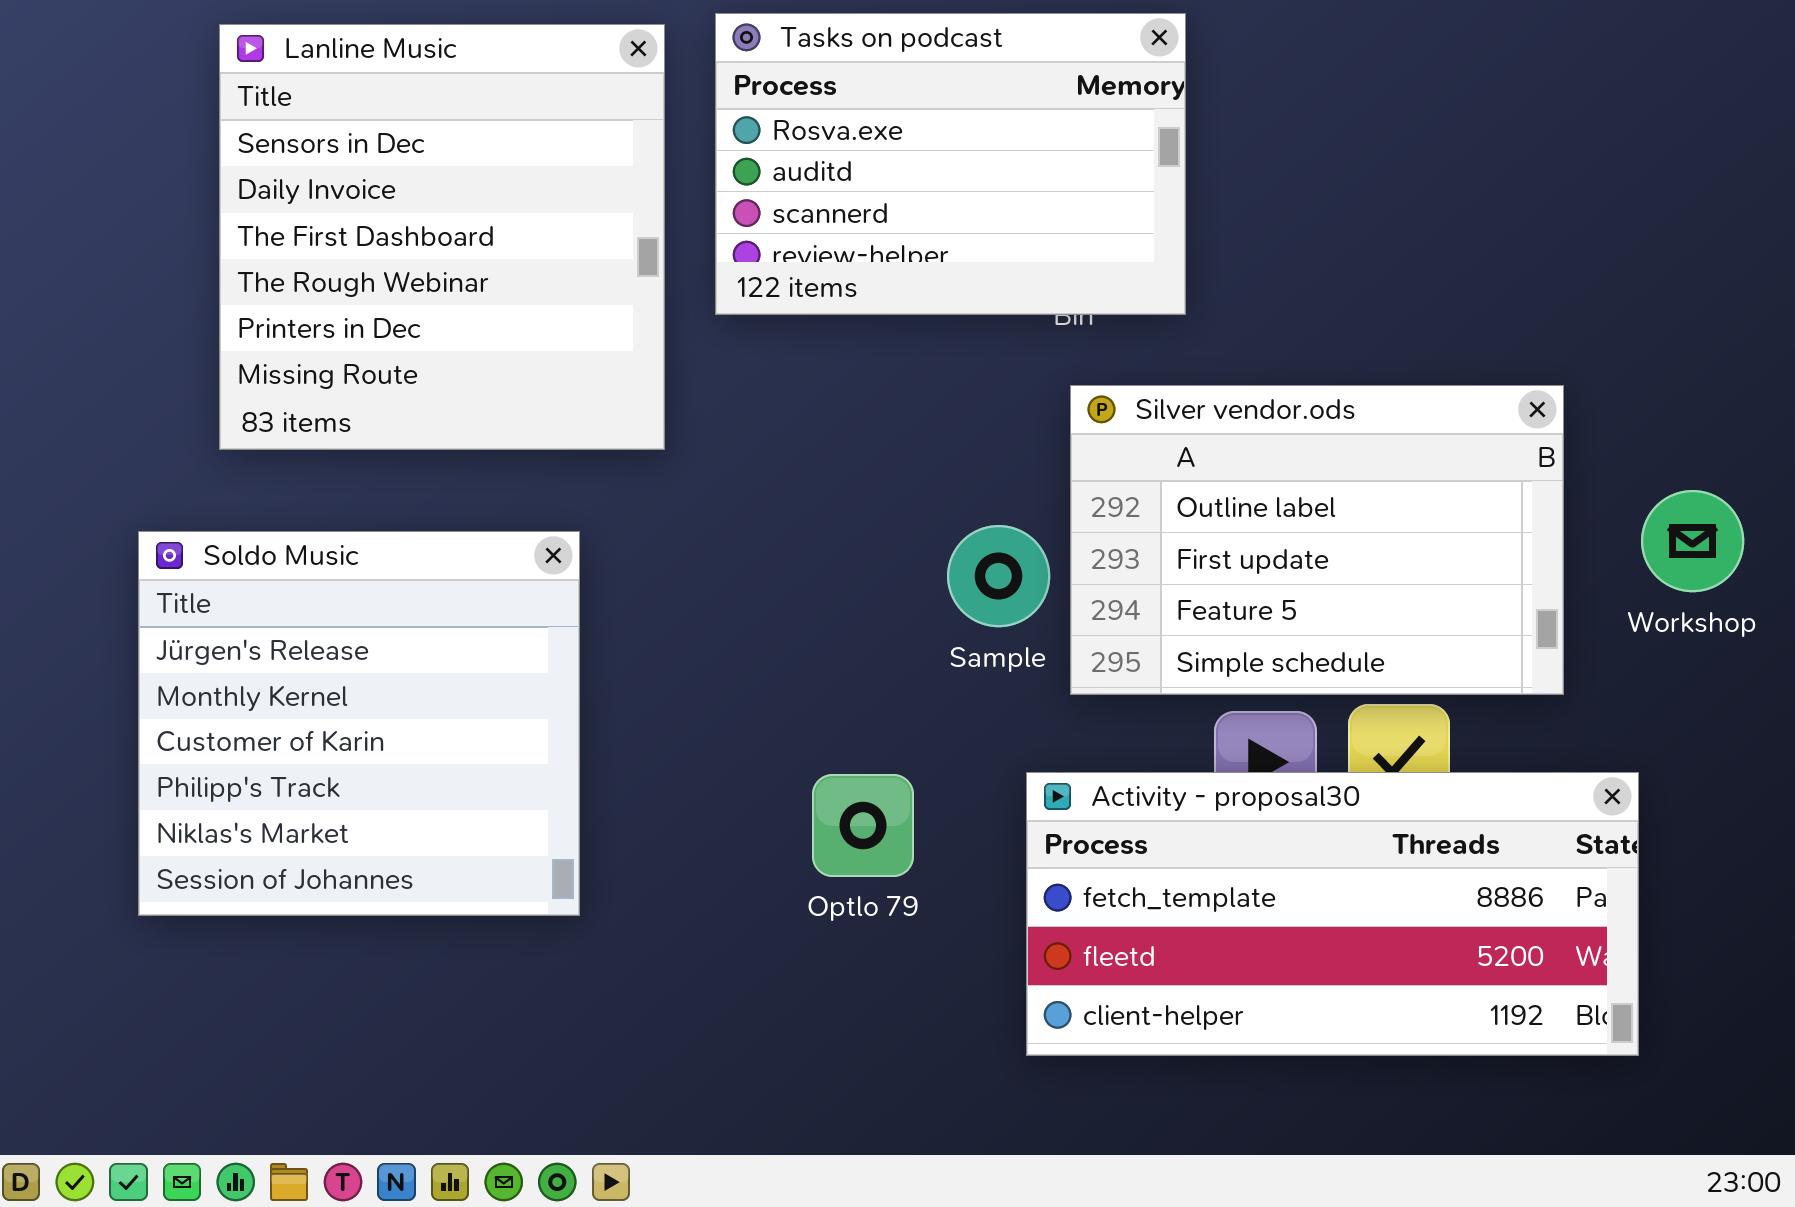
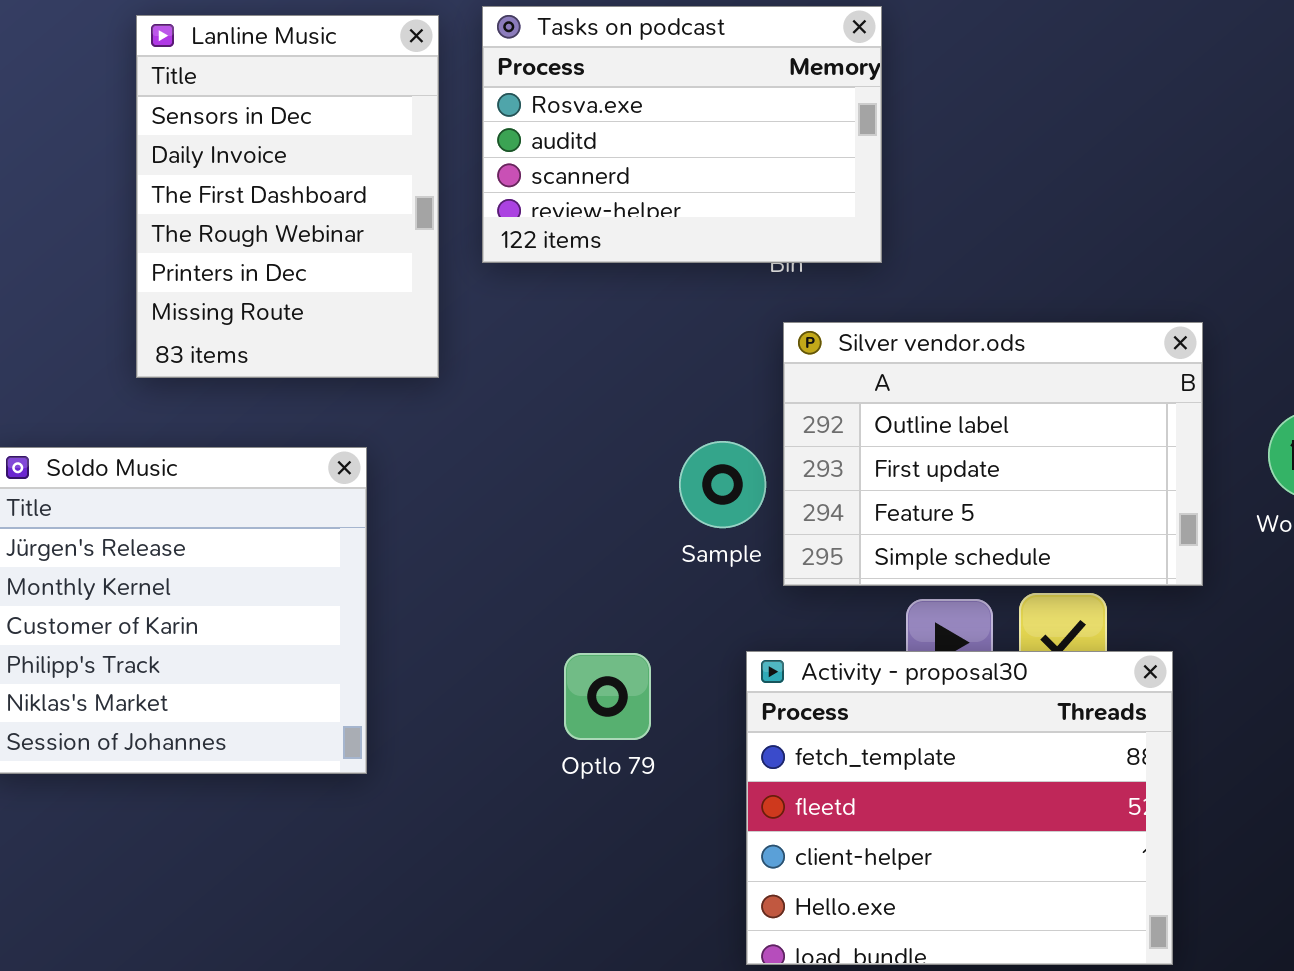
Lanline Music: [219,24,665,450] -> [136,15,439,378], resized
Activity - proposal30: [1026,772,1639,1056] -> [746,651,1173,965], resized

